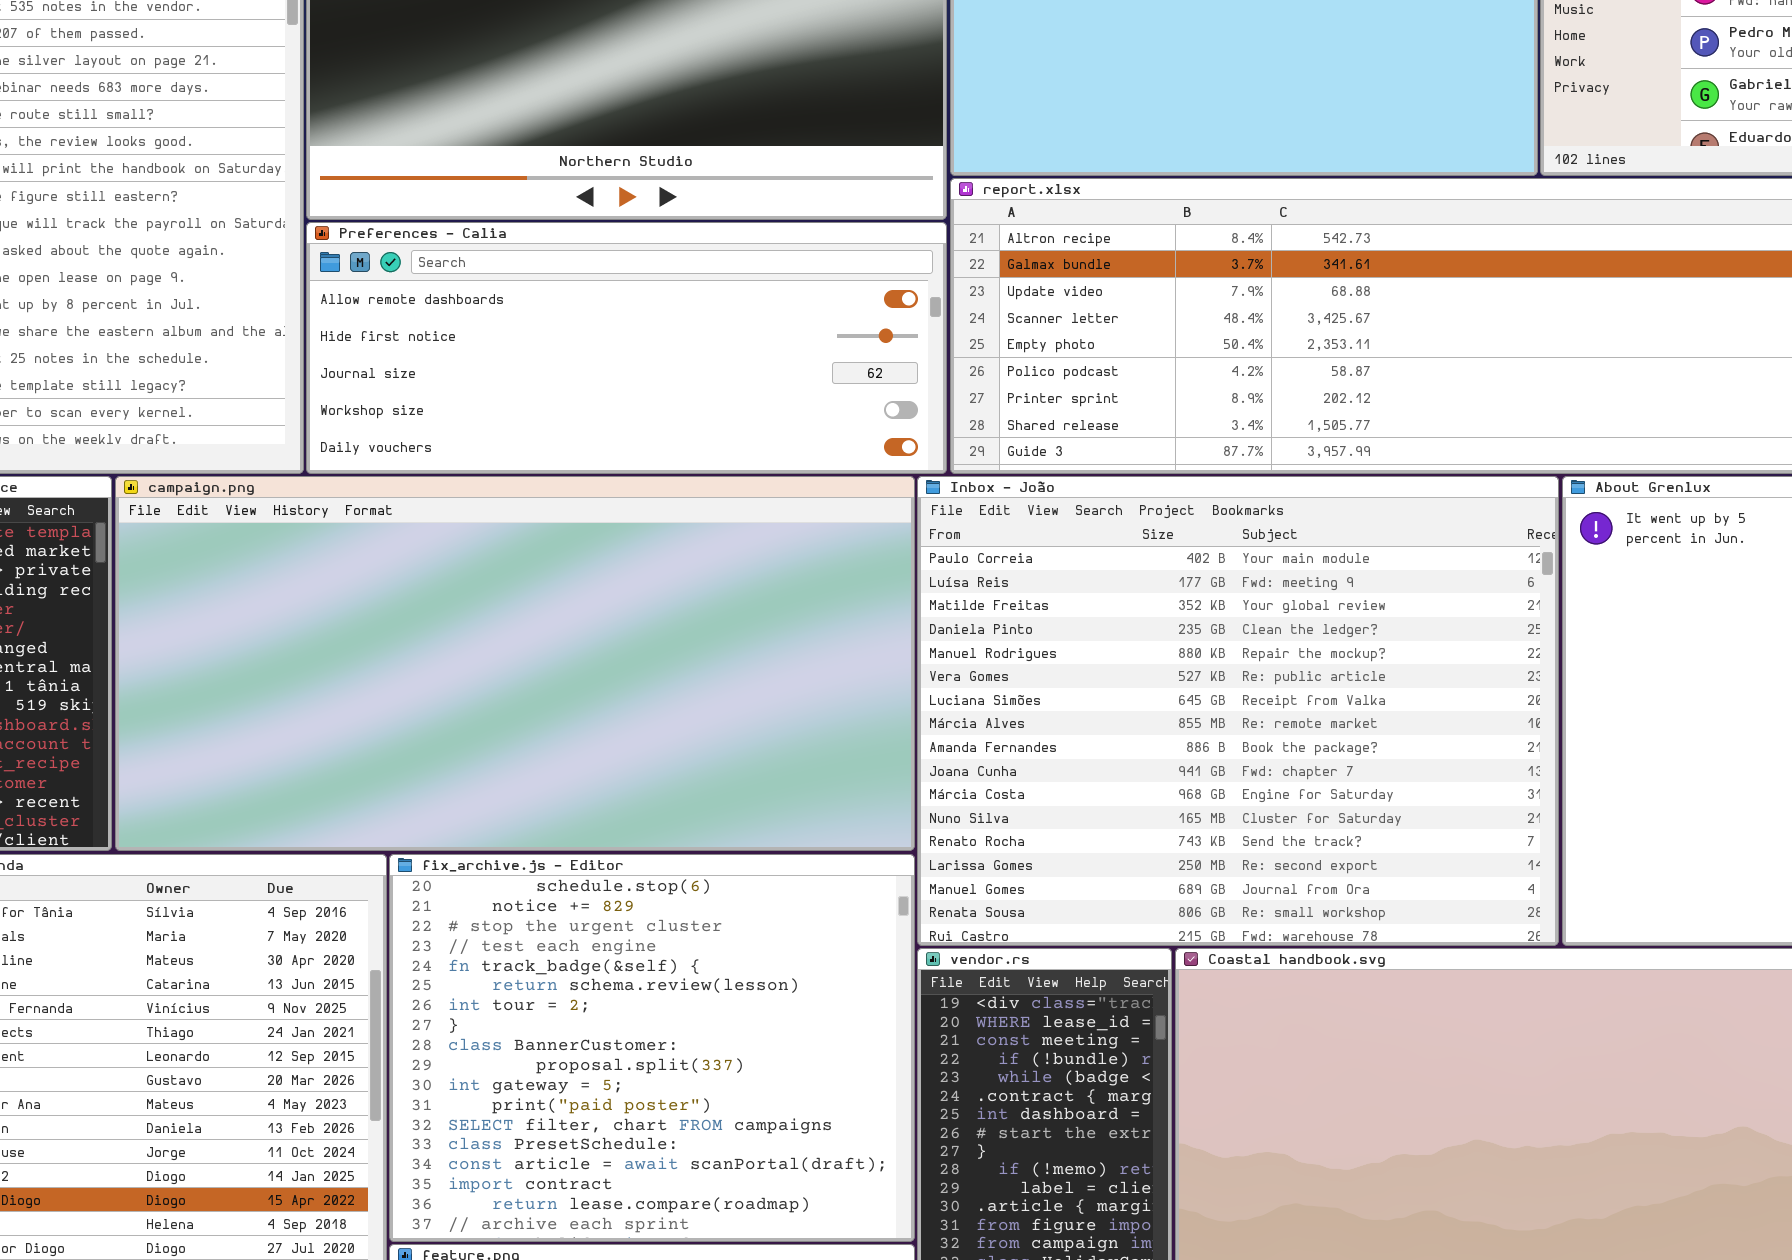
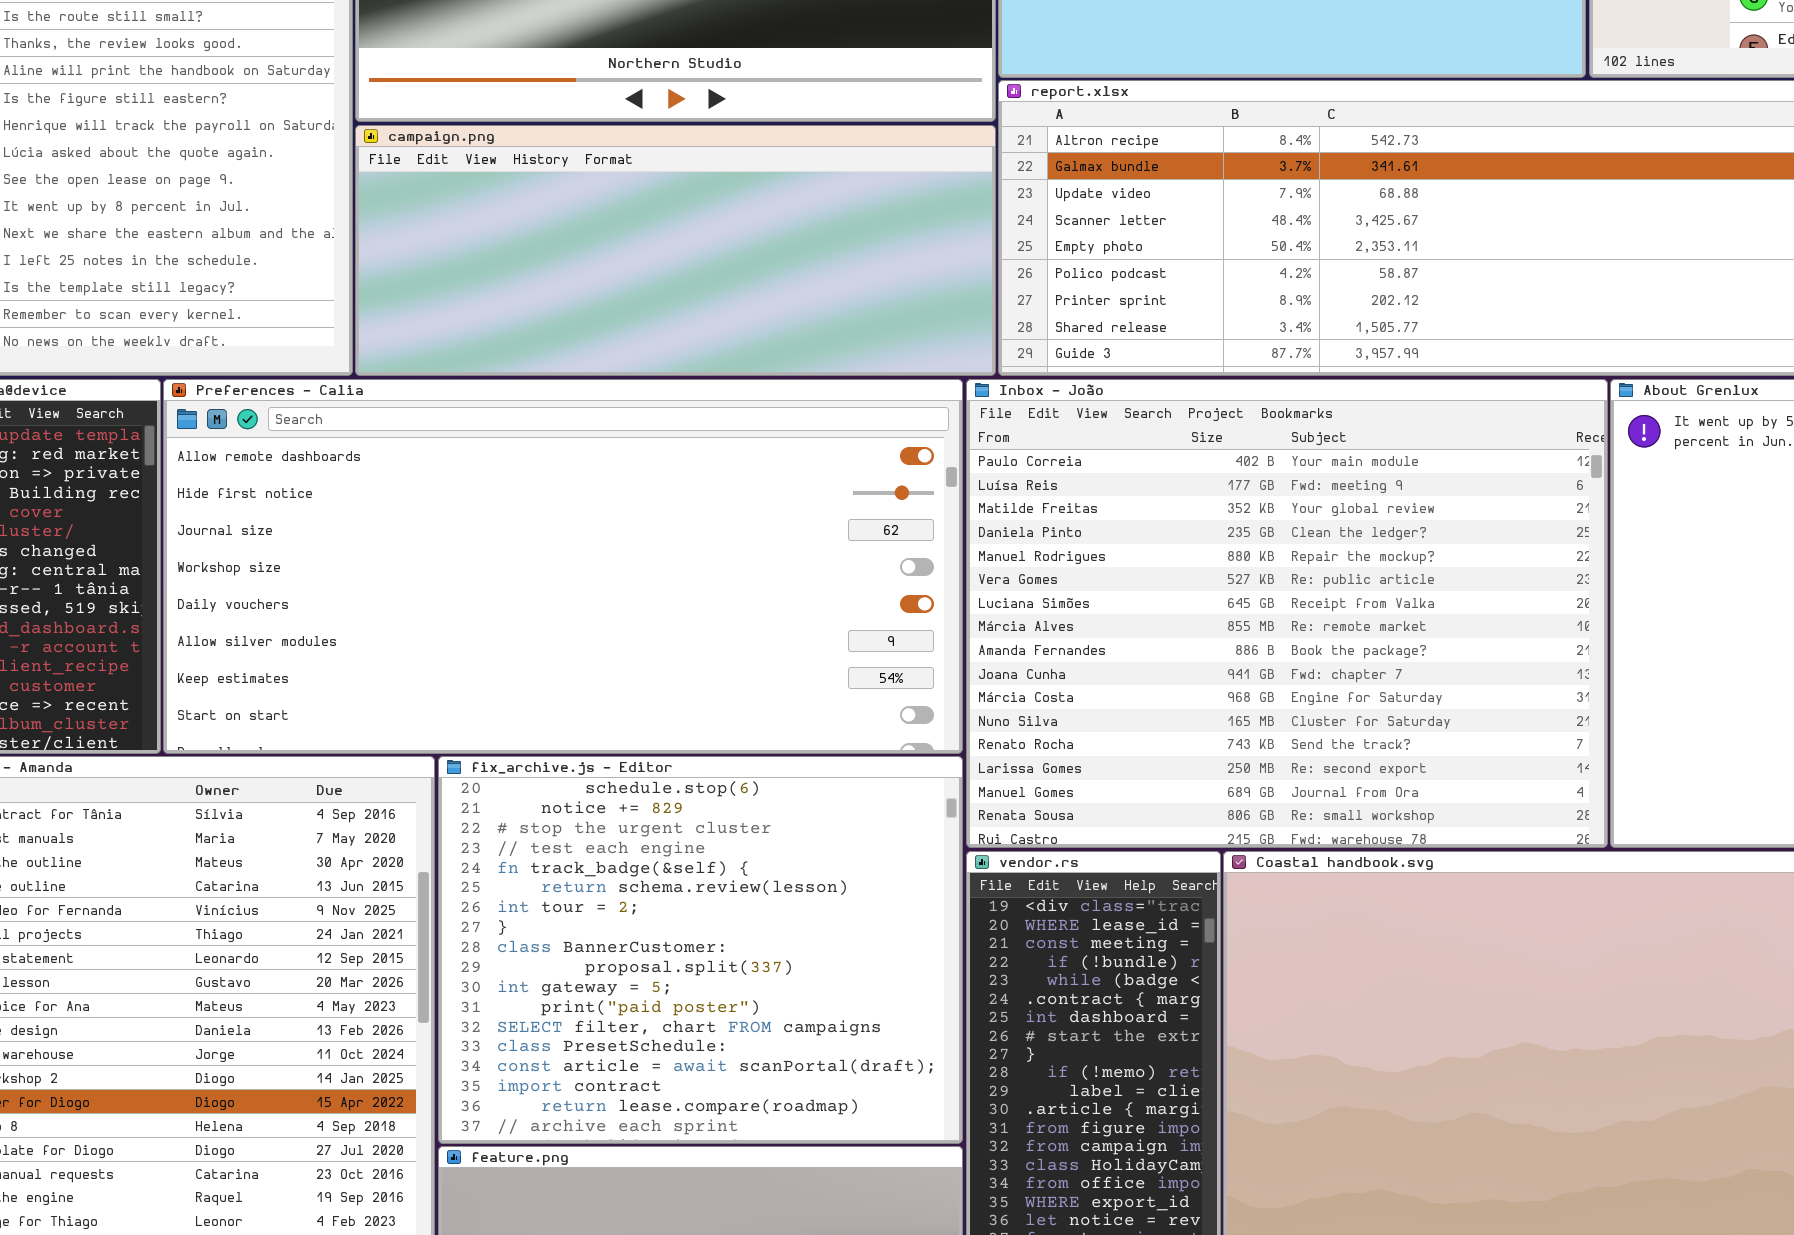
Preferences - Calia: [306,222,947,474] -> [163,379,963,754], moved, resized
campaign.png: [115,476,915,851] -> [355,125,996,376], moved, resized

